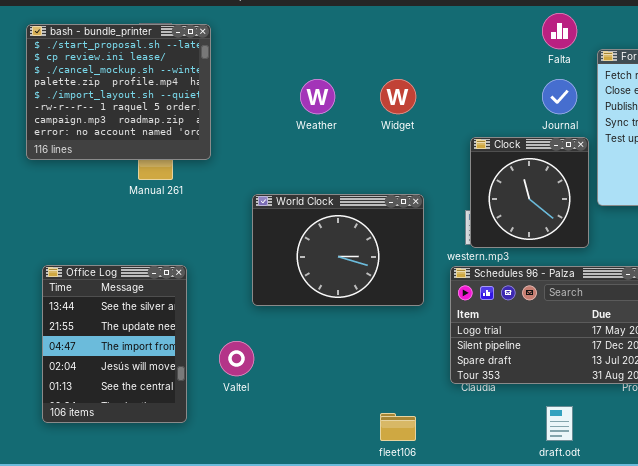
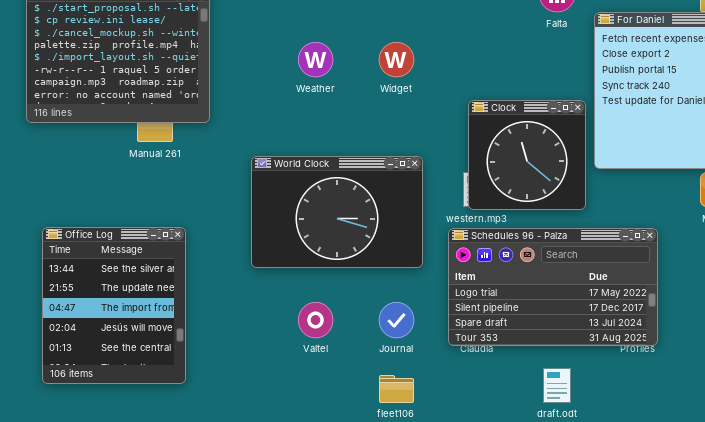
Journal: [542,79,577,114] -> [379,302,414,338], moved
Valtel: [219,341,254,376] -> [298,302,333,338], moved

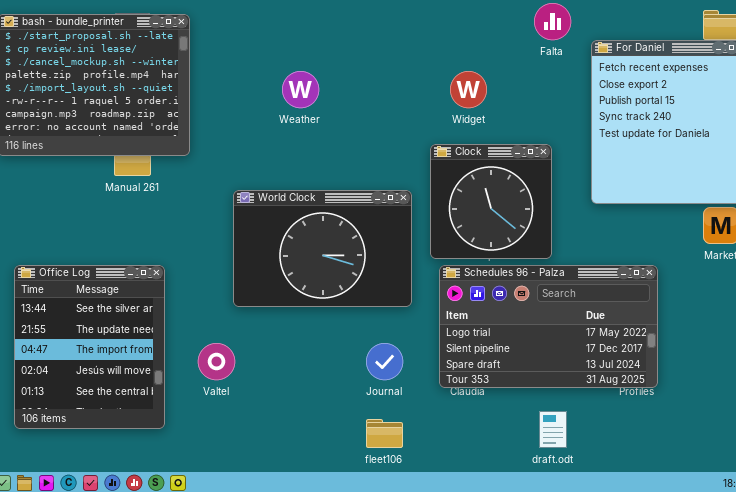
Widget: [379,42,414,77] -> [450,71,487,108], moved
Clock: [468,100,586,210] -> [430,144,552,259], moved
Valtel: [298,302,333,338] -> [198,343,235,380], moved

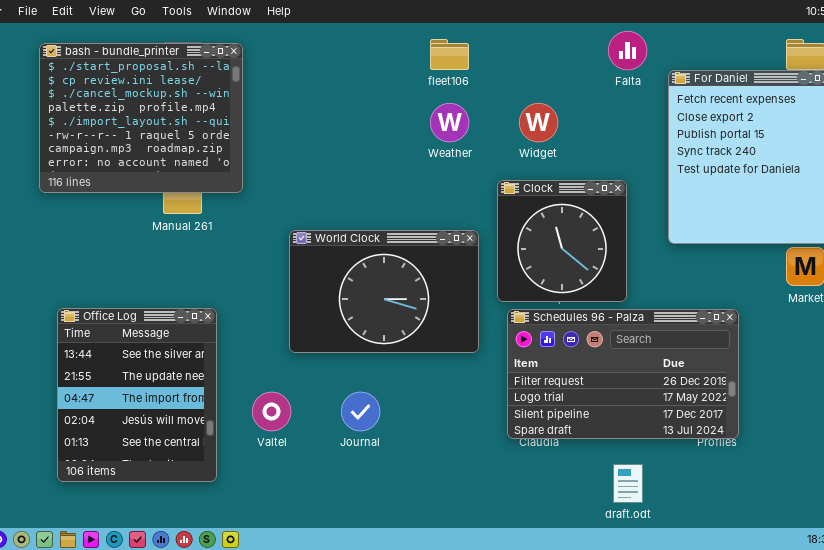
Weather: [282,71,319,108] -> [430,103,469,142], moved
Schedules 96 - Palza: [439,265,658,388] -> [507,309,739,439], scrolled up 1 row
Journal: [366,343,403,380] -> [341,392,380,431], moved
fleet106: [366,419,403,448] -> [430,39,469,70], moved

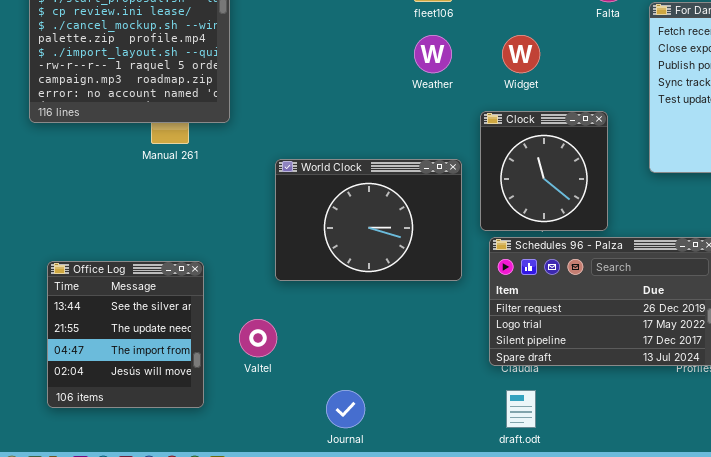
Office Log: [57,308,217,482] -> [47,261,204,408], resized
Journal: [341,392,380,431] -> [326,390,365,428], moved
draft.odt: [613,464,643,503] -> [506,390,536,428], moved

